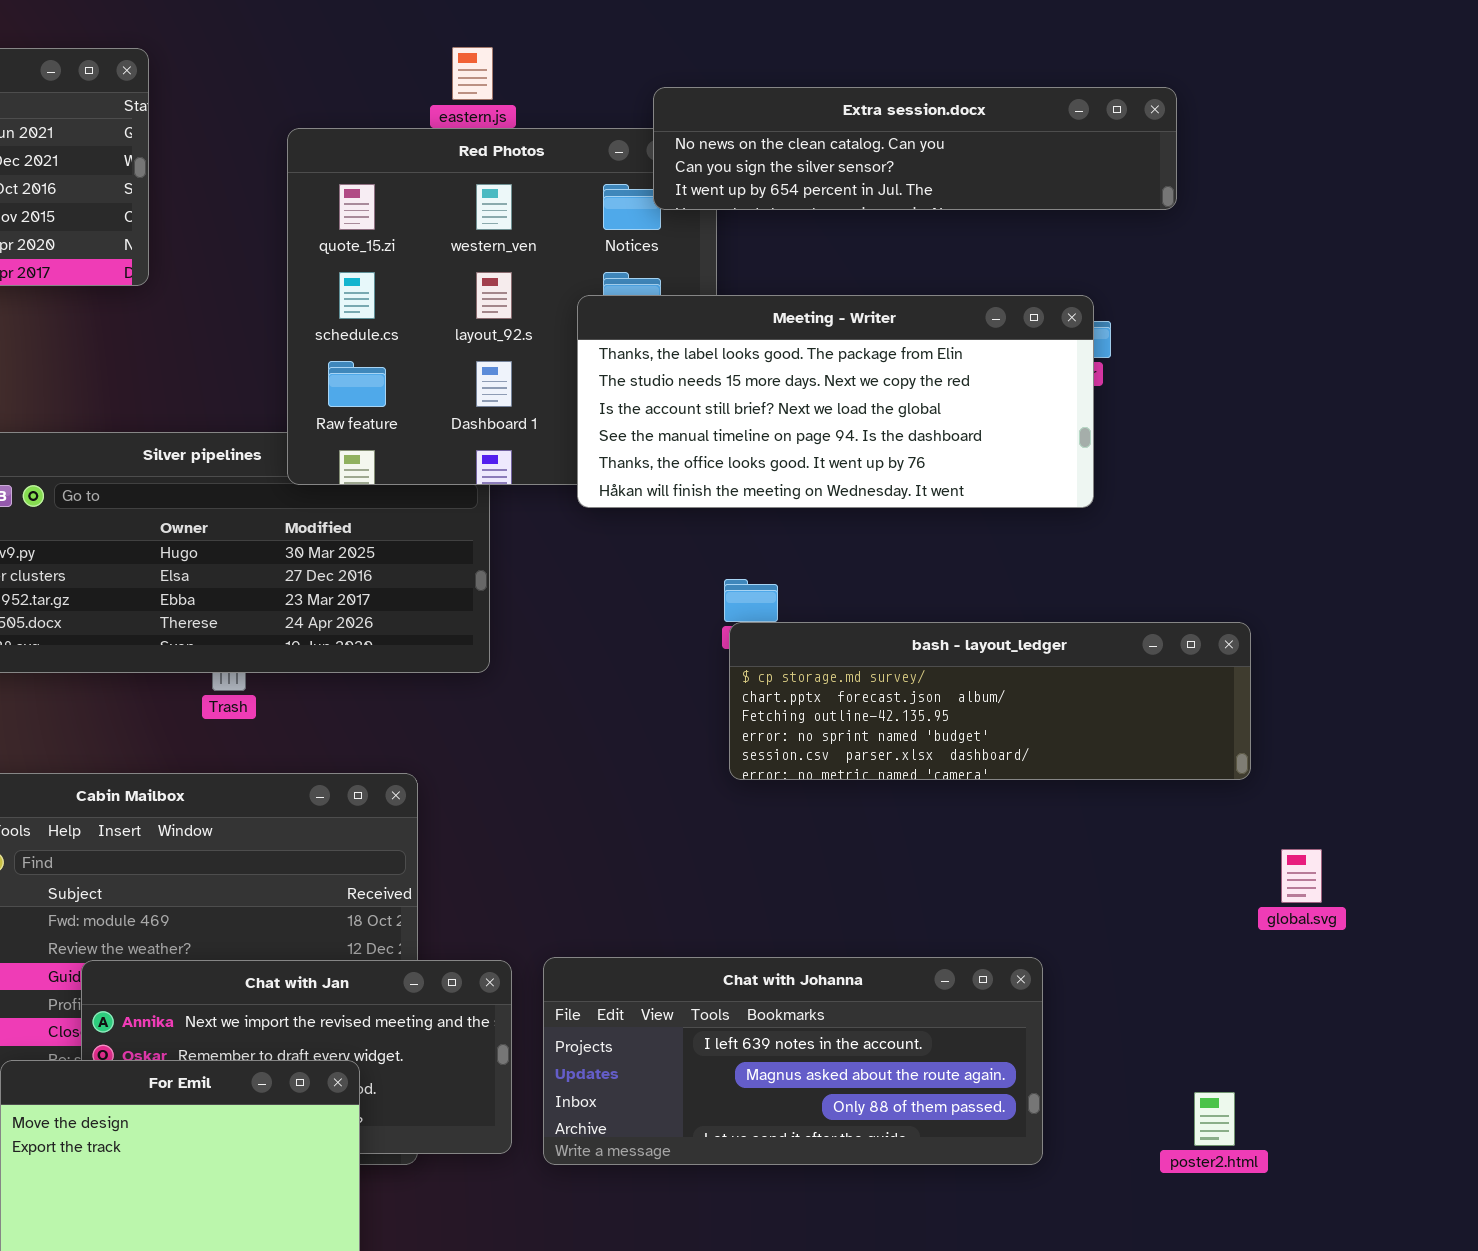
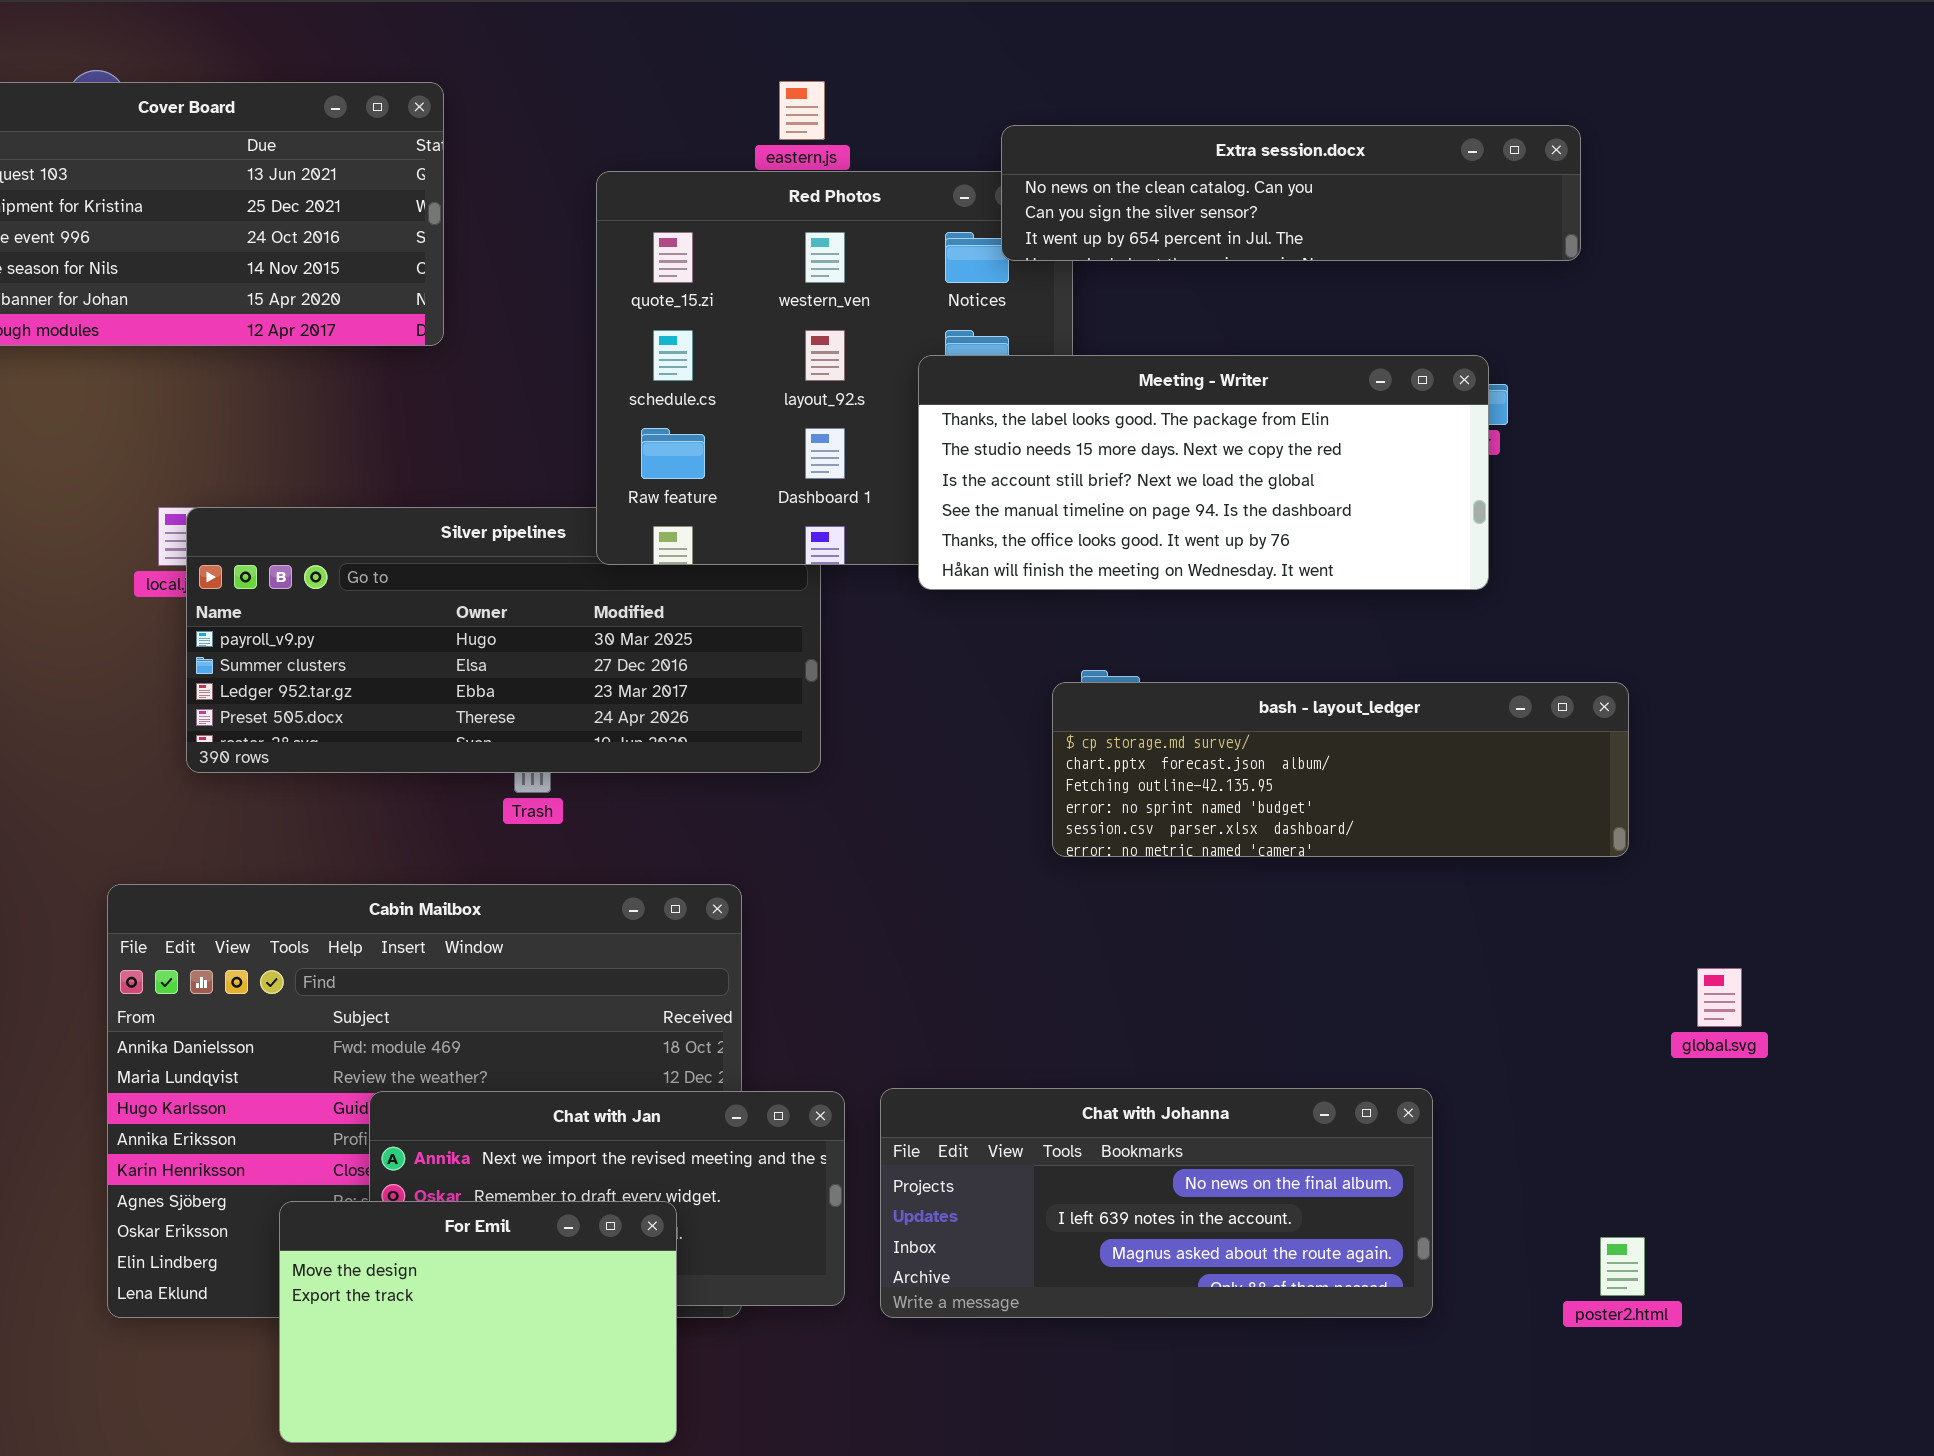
bash - layout_ledger: [729,622,1251,780] -> [1052,682,1629,857], moved
Chat with Johanna: [543,957,1043,1165] -> [880,1088,1433,1318], scrolled up 1 row

